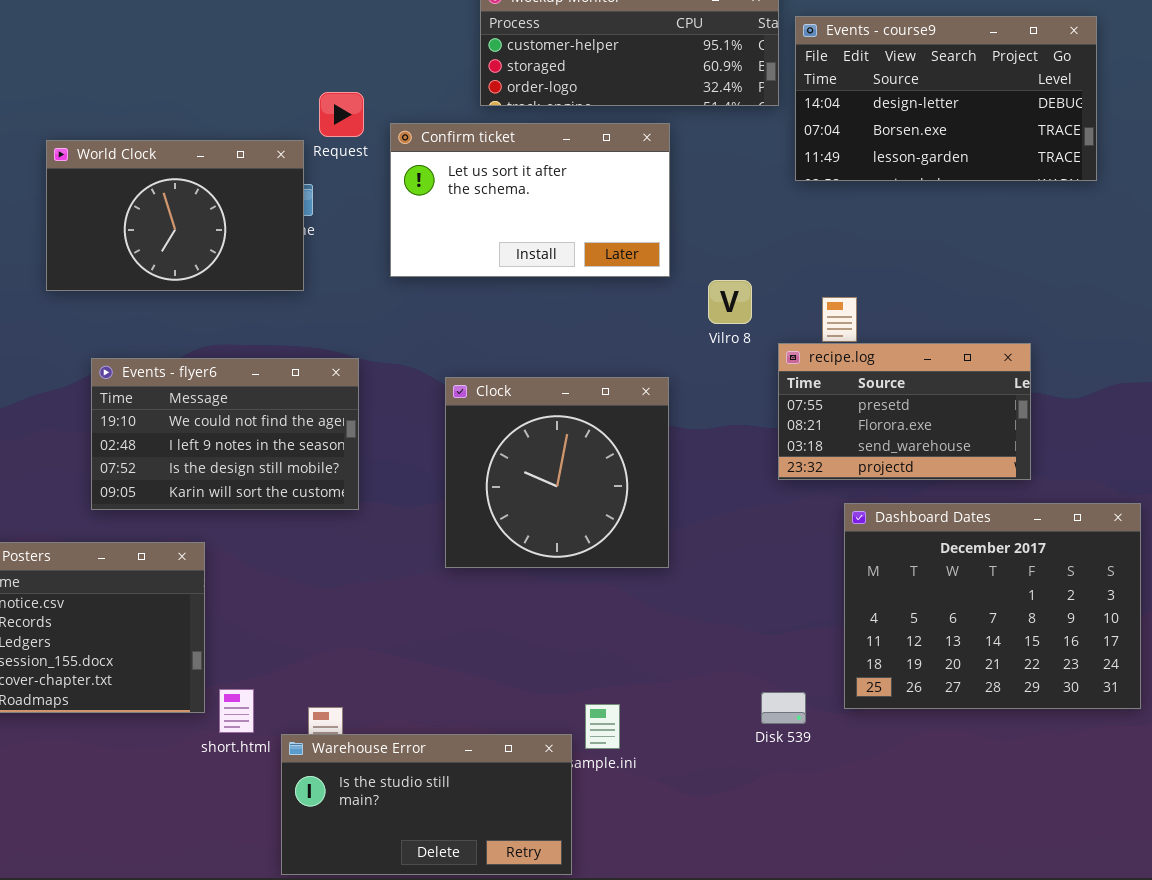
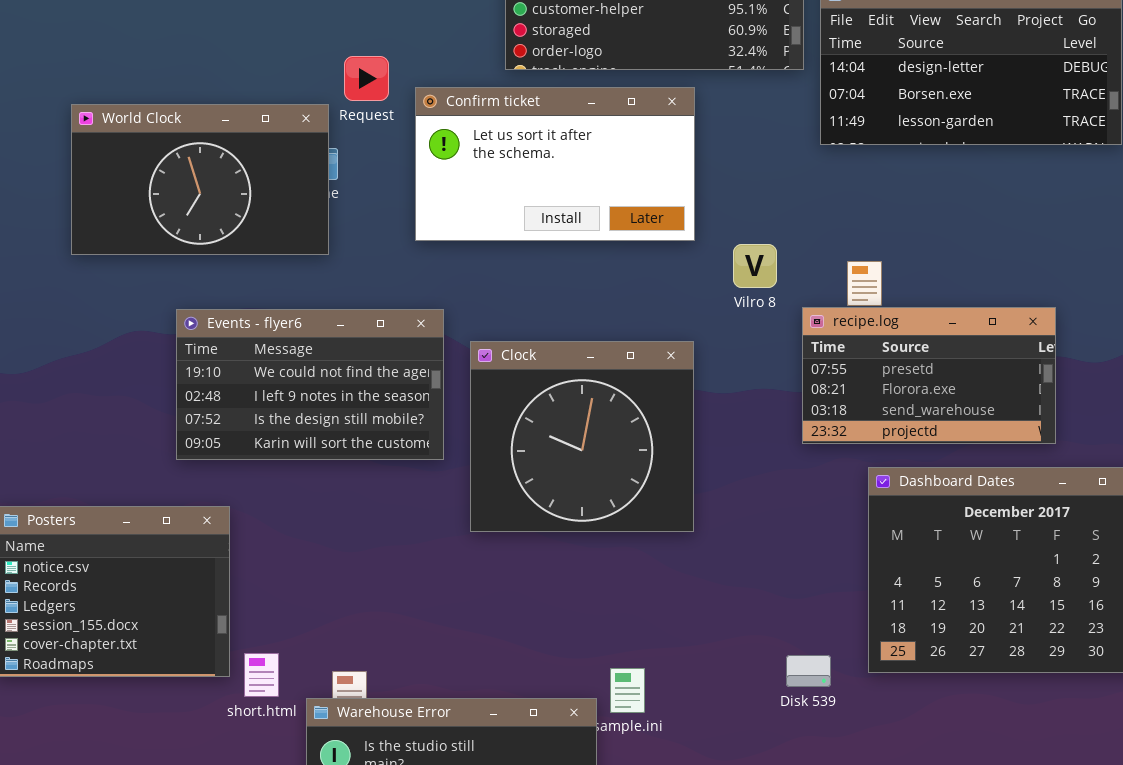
Events - flyer6: [91,358,359,510] -> [176,309,444,460], moved

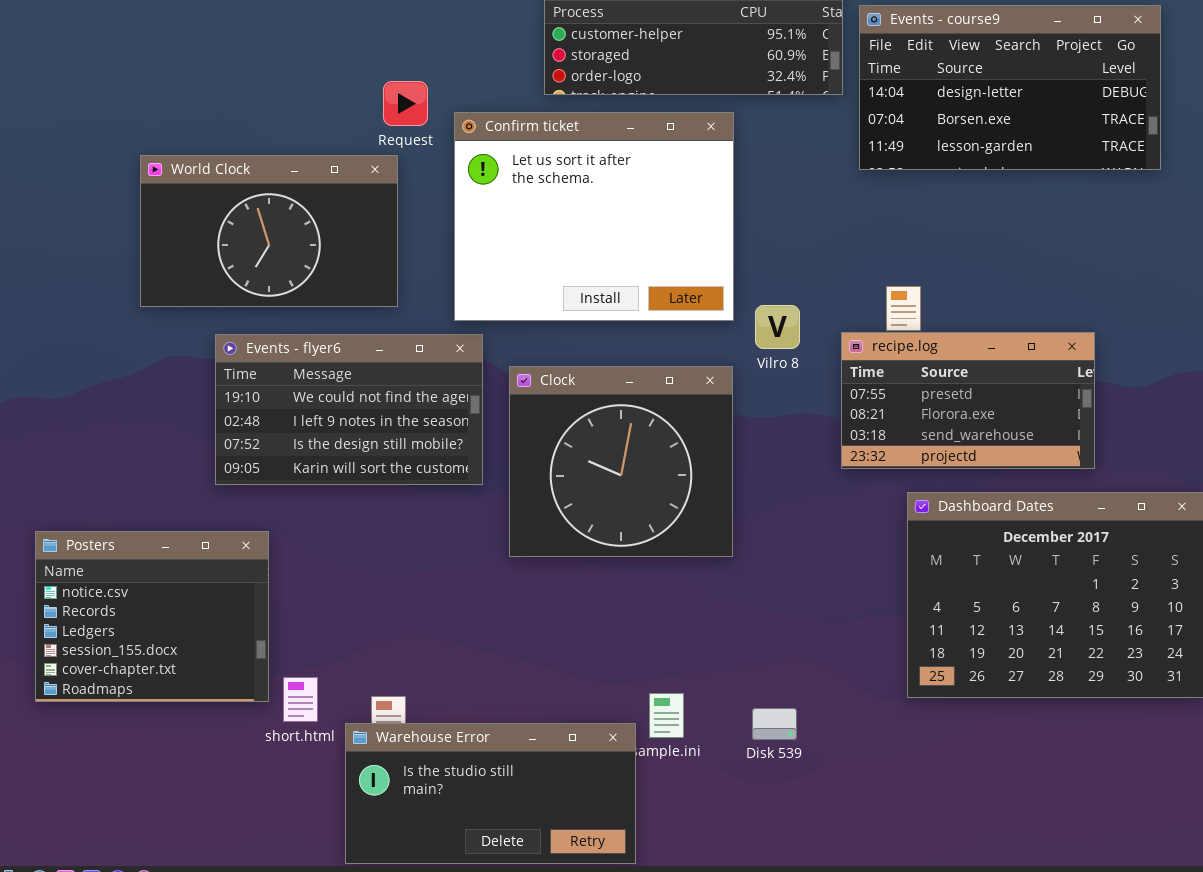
Confirm ticket: [415,87,695,241] -> [454,112,734,321], resized
World Clock: [71,104,329,255] -> [140,155,398,307], moved
Vilro 8: [733,244,777,288] -> [755,305,800,349], moved
Disk 539: [786,655,831,687] -> [752,708,797,740], moved

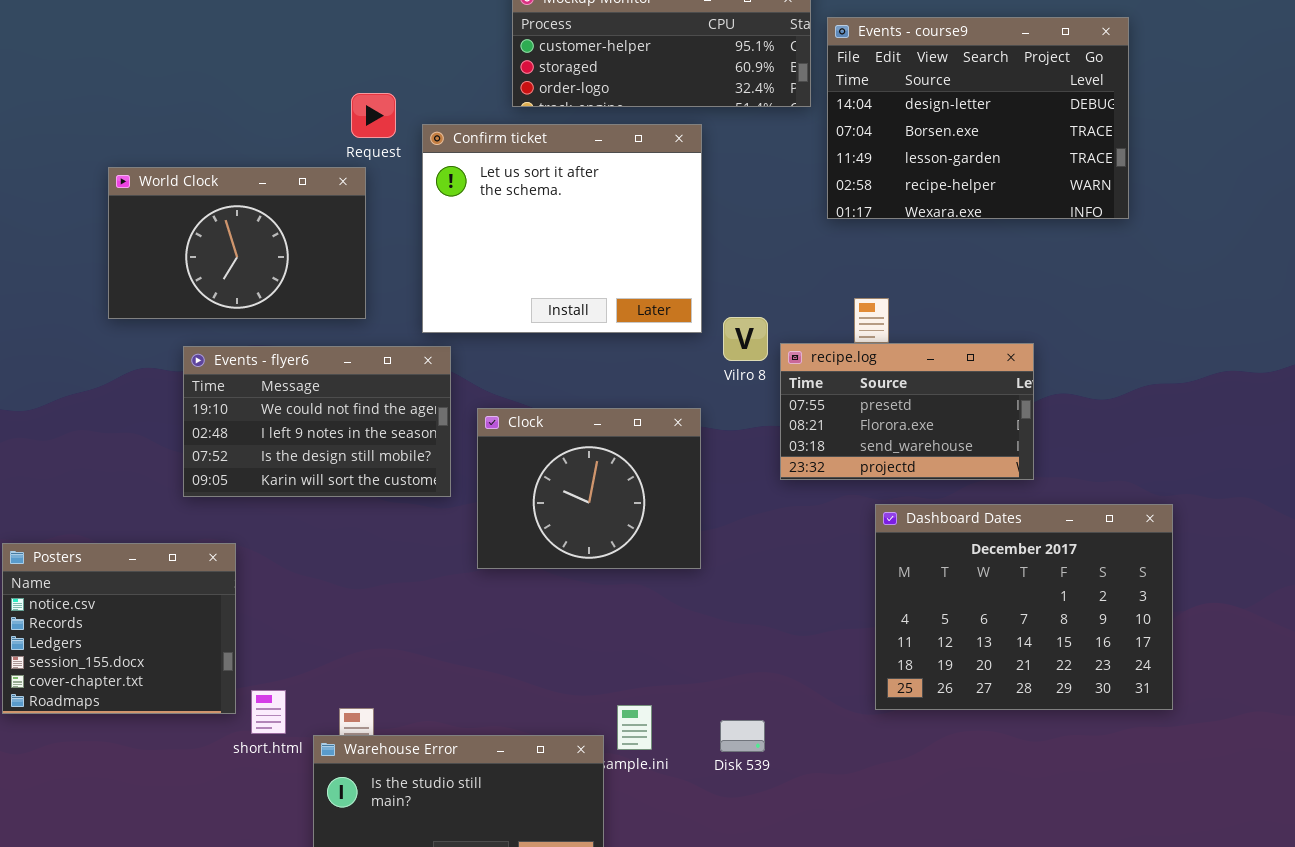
Events - course9: [859,5,1161,170] -> [827,17,1129,219], resized
recipe.log: [841,332,1095,469] -> [780,343,1034,480], moved
Clock: [509,366,733,557] -> [477,408,701,569], resized

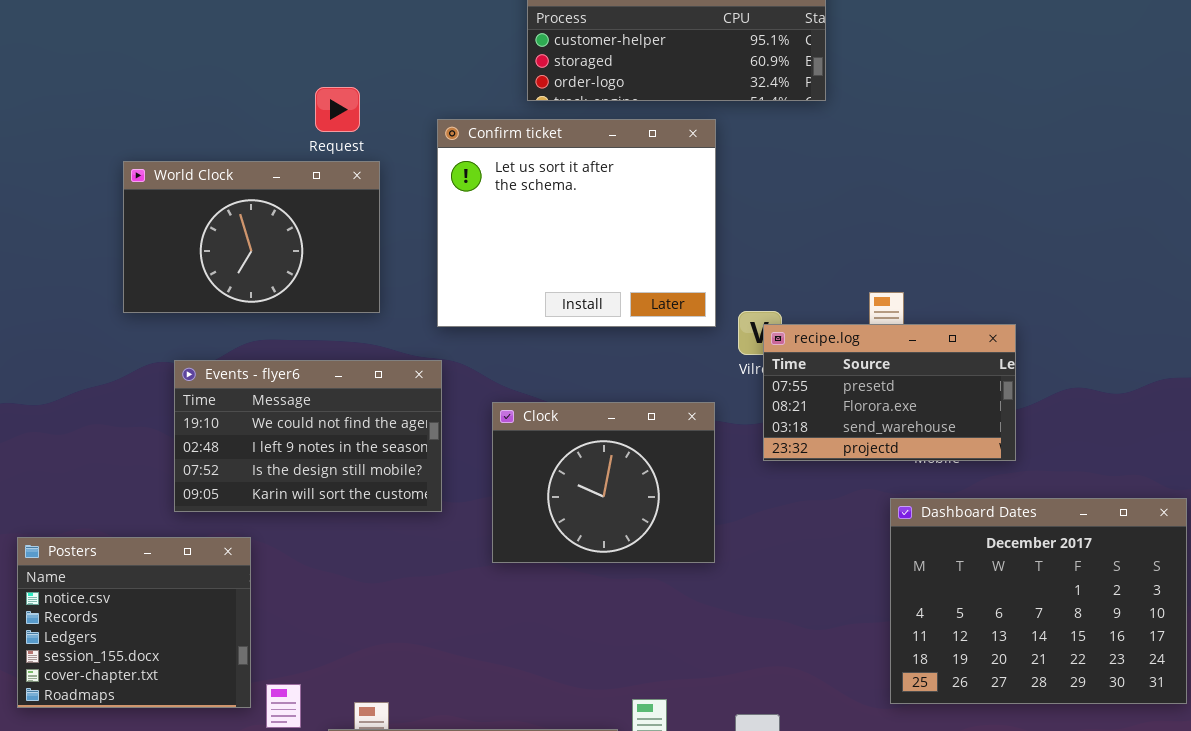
Events - course9: [827,17,1129,219] -> none, closed
Request: [351,93,396,138] -> [315,87,360,132], moved
recipe.log: [780,343,1034,480] -> [763,324,1016,461], moved
Events - flyer6: [183,346,451,497] -> [174,360,442,512], moved

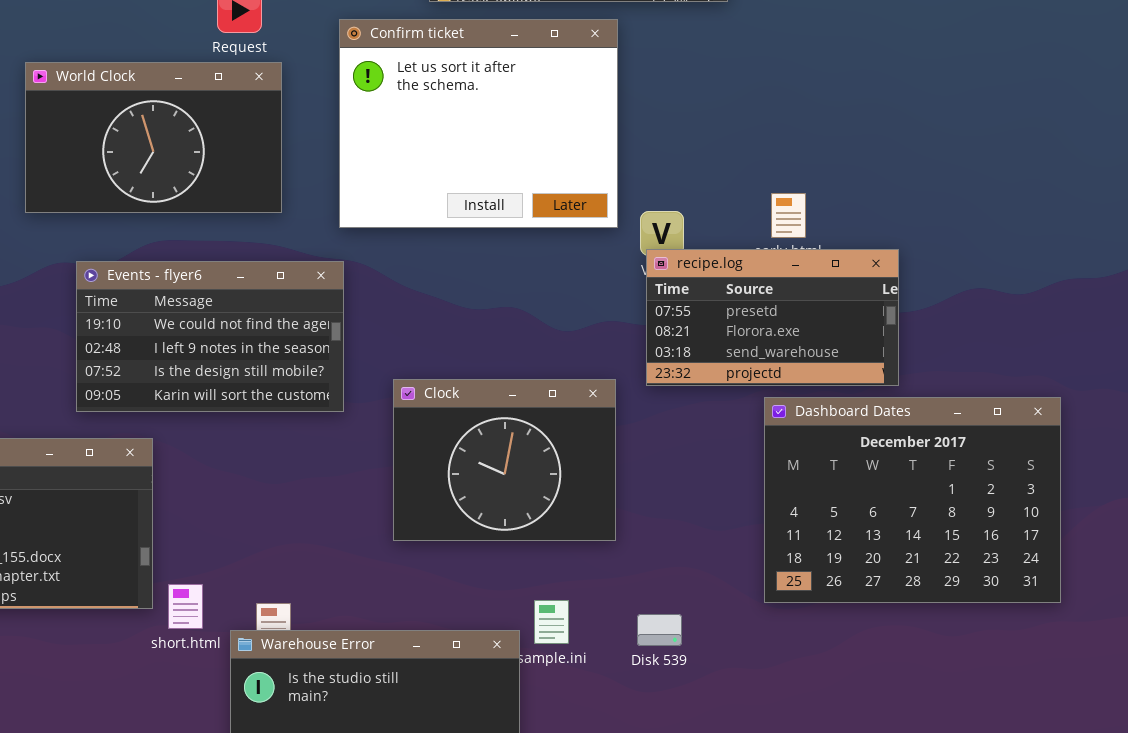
recipe.log: [763,324,1016,461] -> [646,249,899,386], moved
Clock: [492,402,715,563] -> [393,379,616,541], moved
Dashboard Dates: [890,498,1187,704] -> [764,397,1061,603], moved

